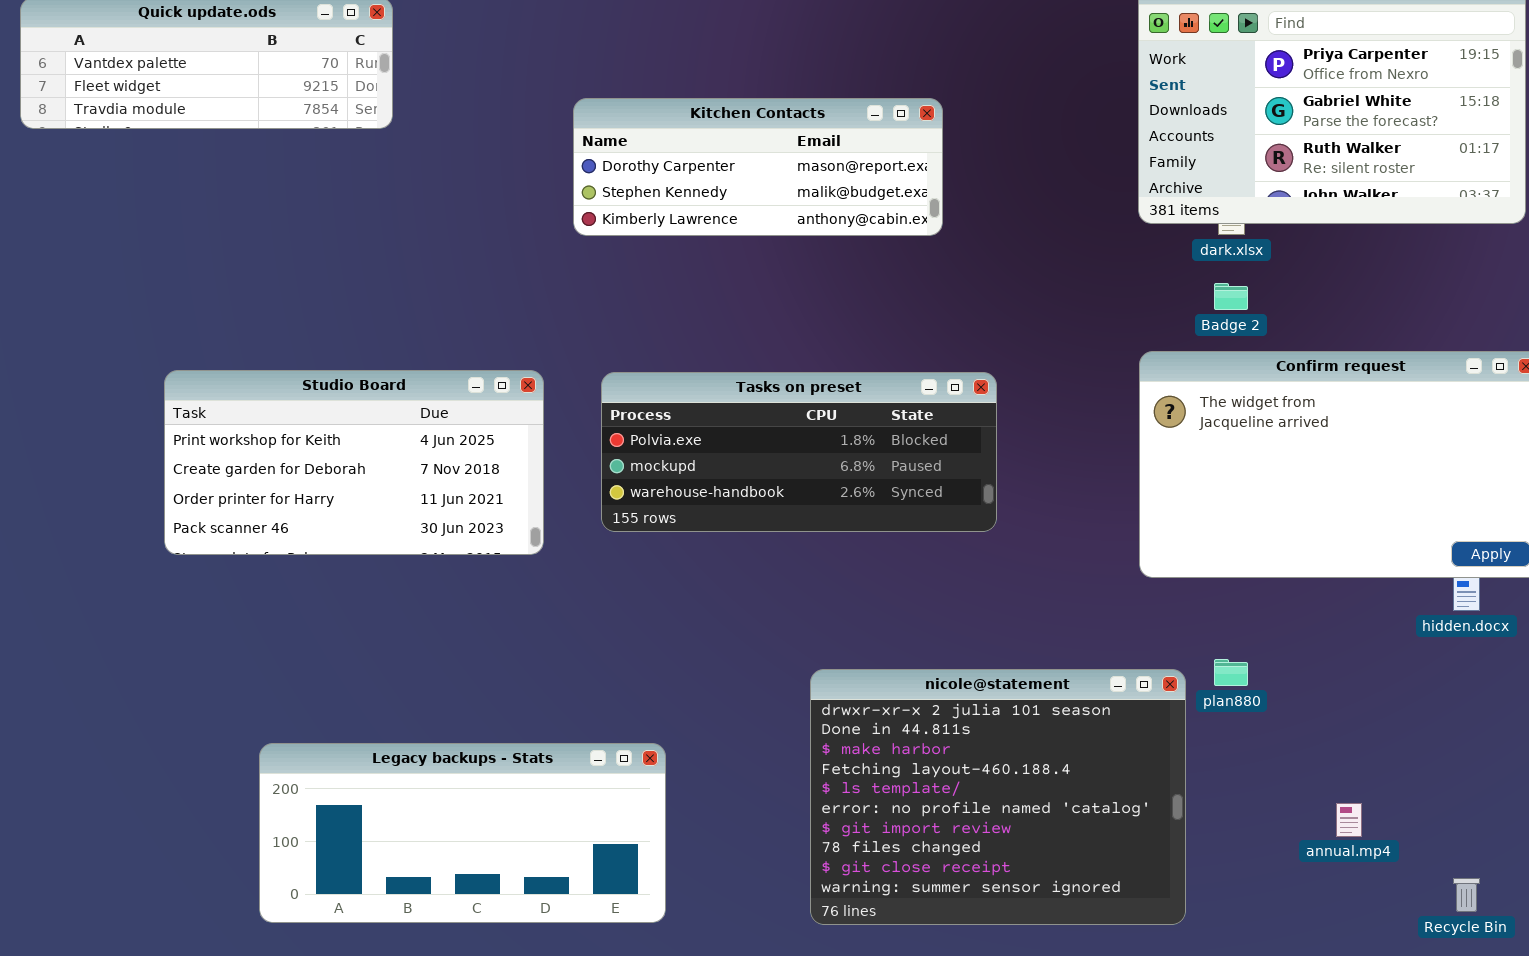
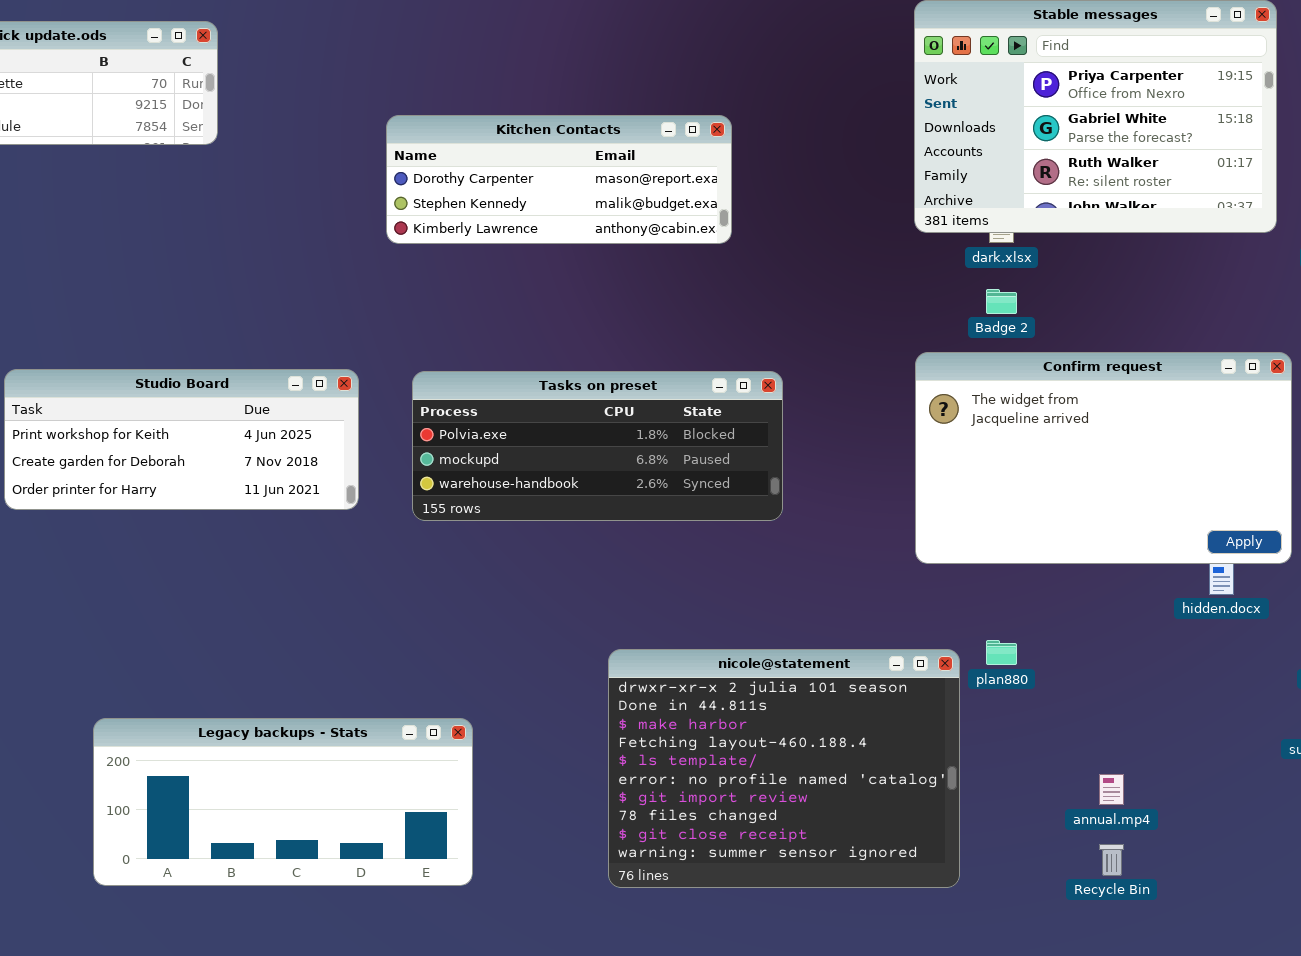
Studio Board: [164,370,544,555] -> [4,369,359,510], resized
Recycle Bin: [1453,878,1480,912] -> [1099,844,1124,876], moved

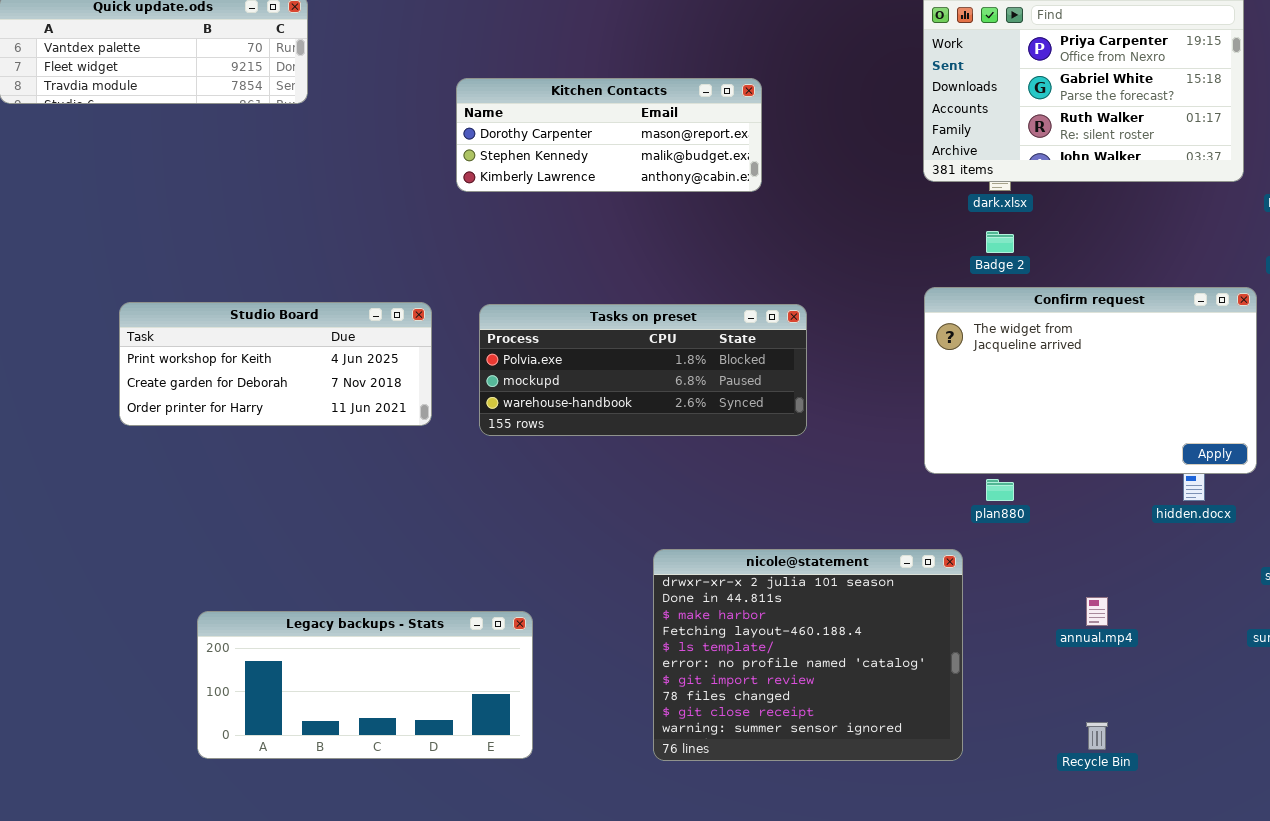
plan880: [986,640,1017,665] -> [986,479,1014,501], moved
annual.mp4: [1099,774,1124,805] -> [1086,597,1108,626], moved

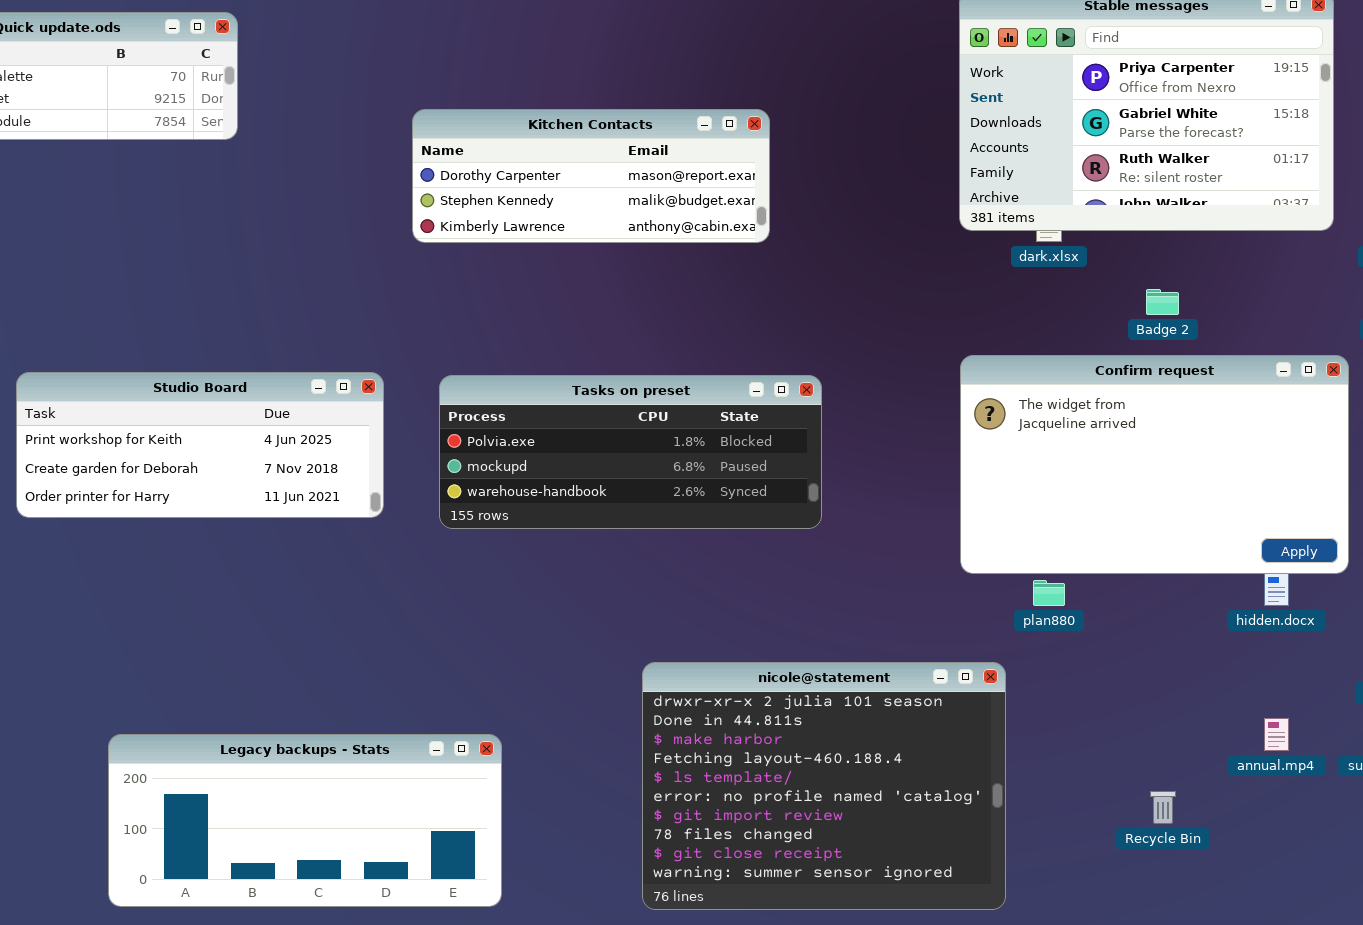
Badge 2: [986,231,1014,253] -> [1146,289,1179,315], moved
annual.mp4: [1086,597,1108,626] -> [1264,718,1289,751], moved
Recycle Bin: [1086,722,1108,750] -> [1150,791,1176,824], moved

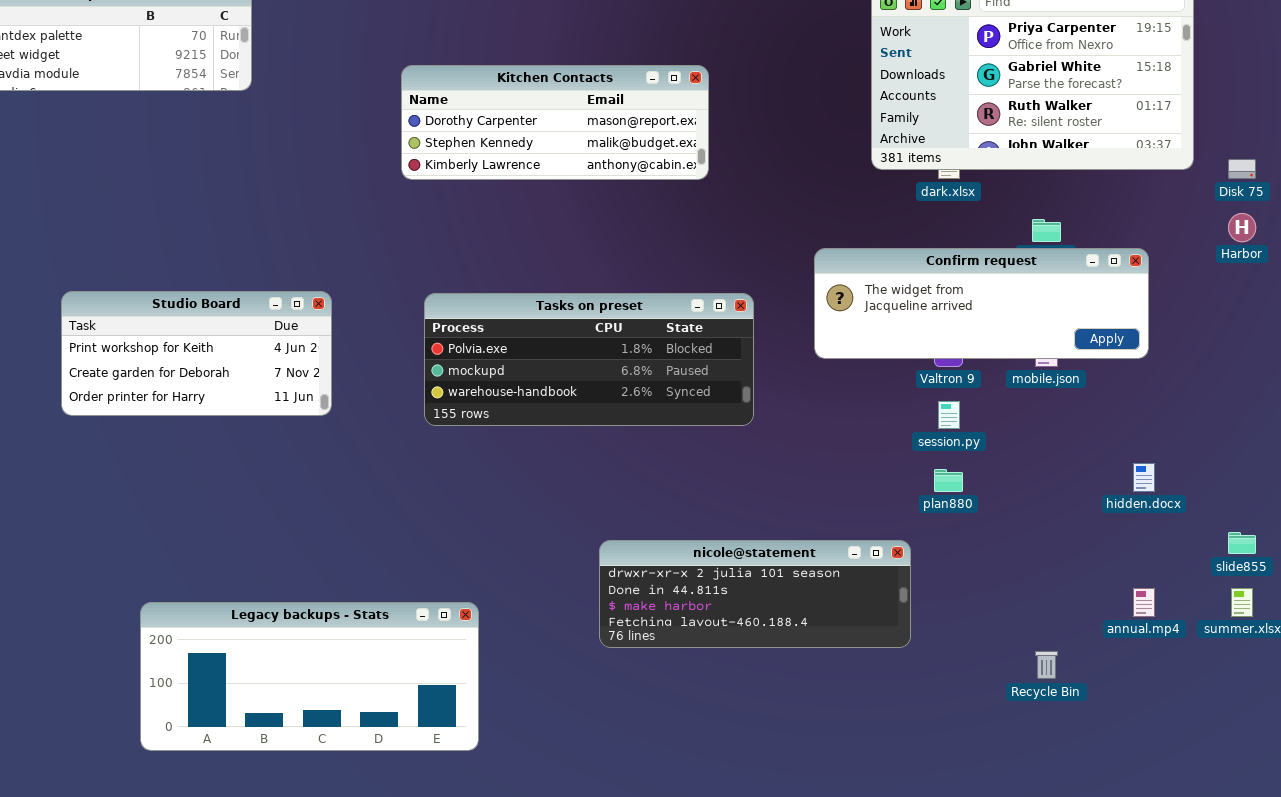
Confirm request: [960,355,1349,574] -> [814,248,1149,359], moved, resized
Studio Board: [16,372,384,518] -> [61,291,332,416], resized
nicole@statement: [642,662,1006,910] -> [599,540,911,648], resized

